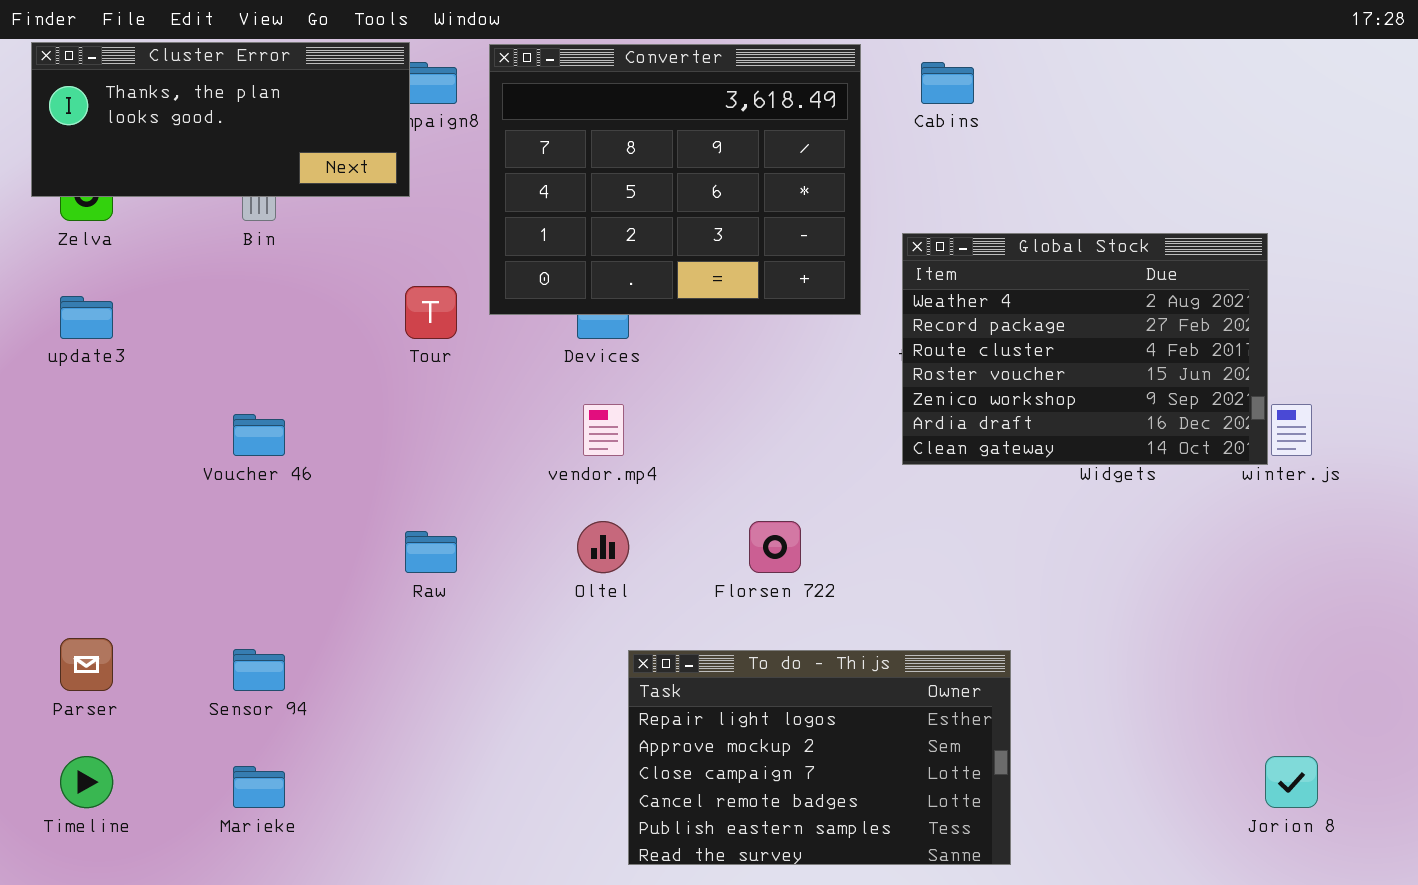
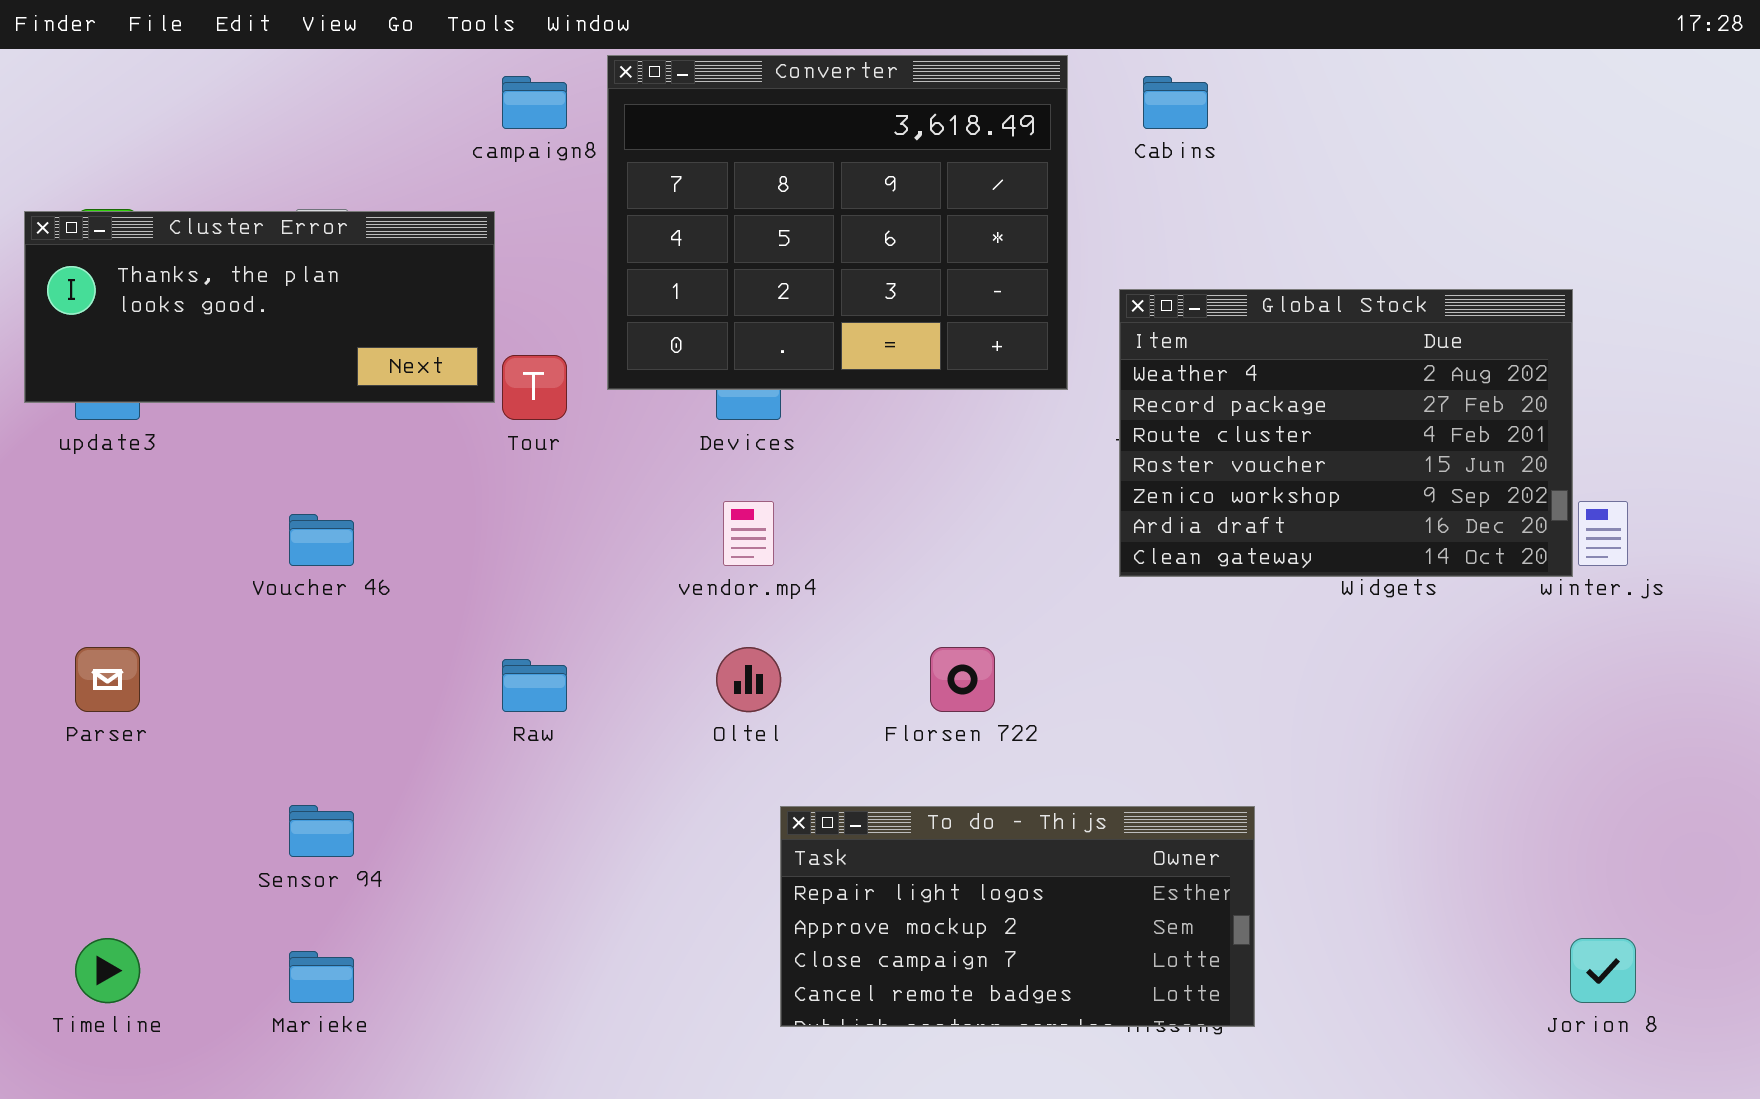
Cluster Error: [31,42,410,197] -> [24,211,495,403], moved
Parser: [60,638,113,691] -> [75,647,140,712], moved
To do - Thijs: [628,650,1011,865] -> [780,806,1255,1027], resized

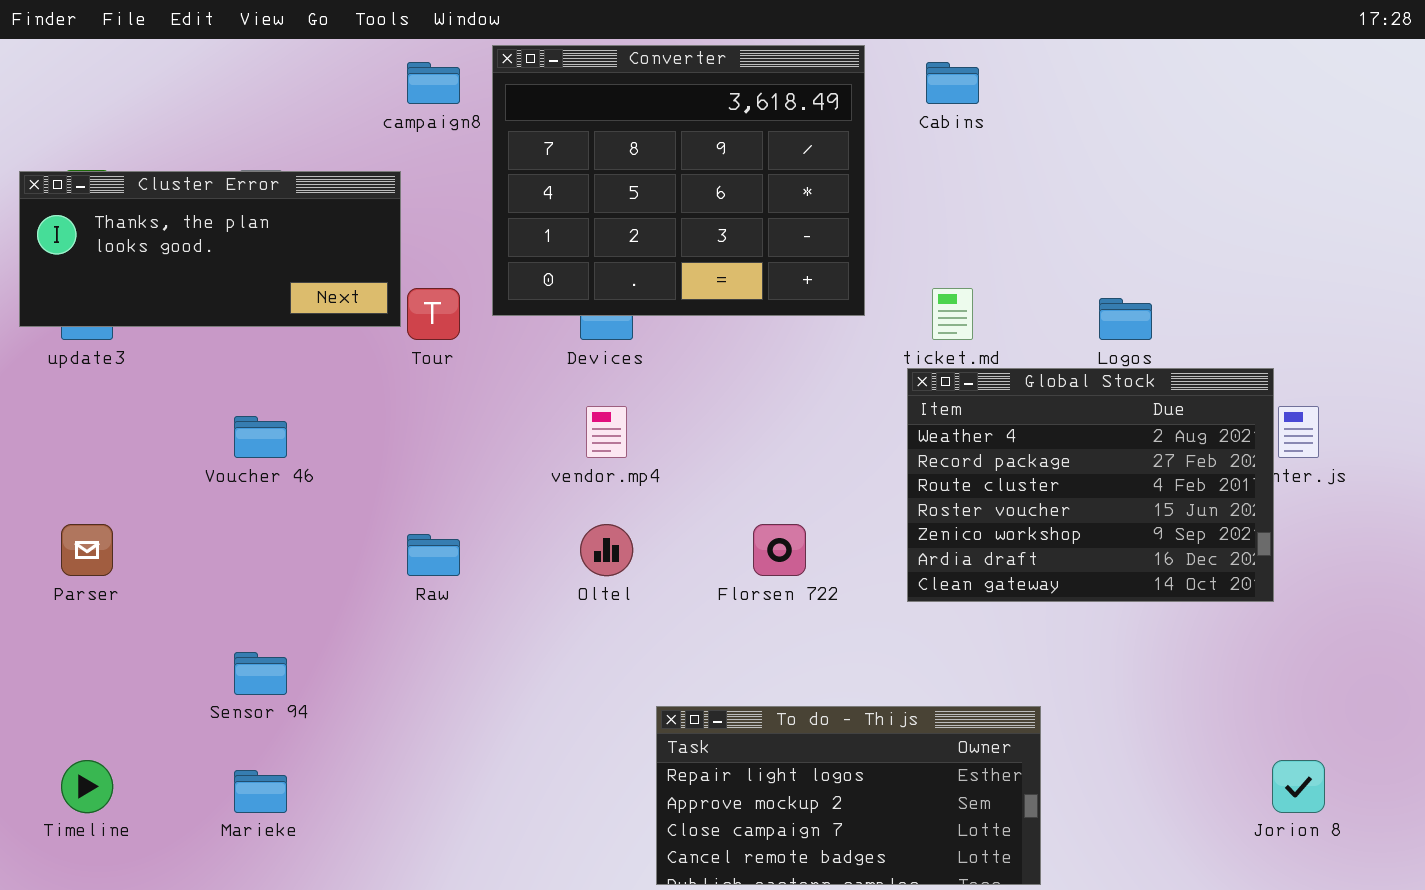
Global Stock: [1119,289,1573,577] -> [907,368,1274,602], moved
To do - Thijs: [780,806,1255,1027] -> [656,706,1041,885], moved

